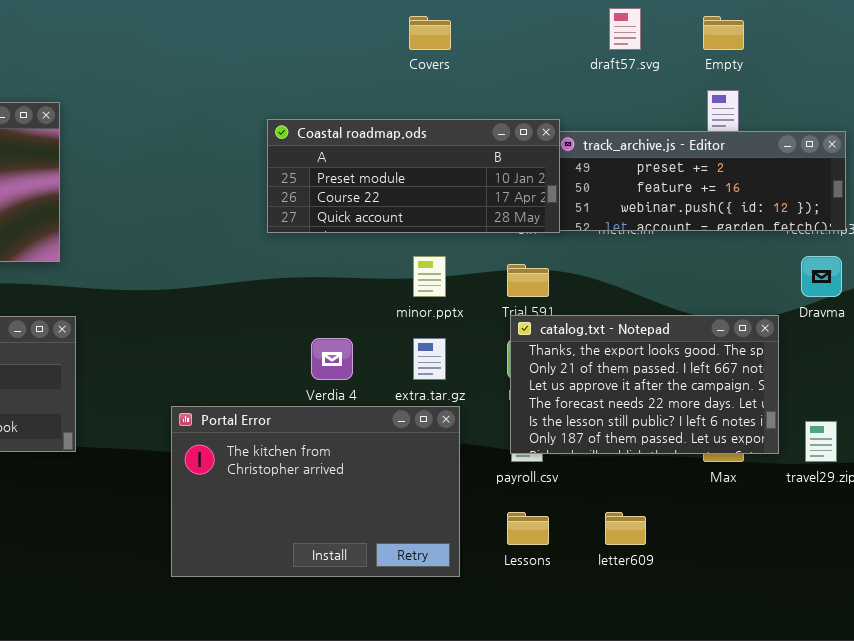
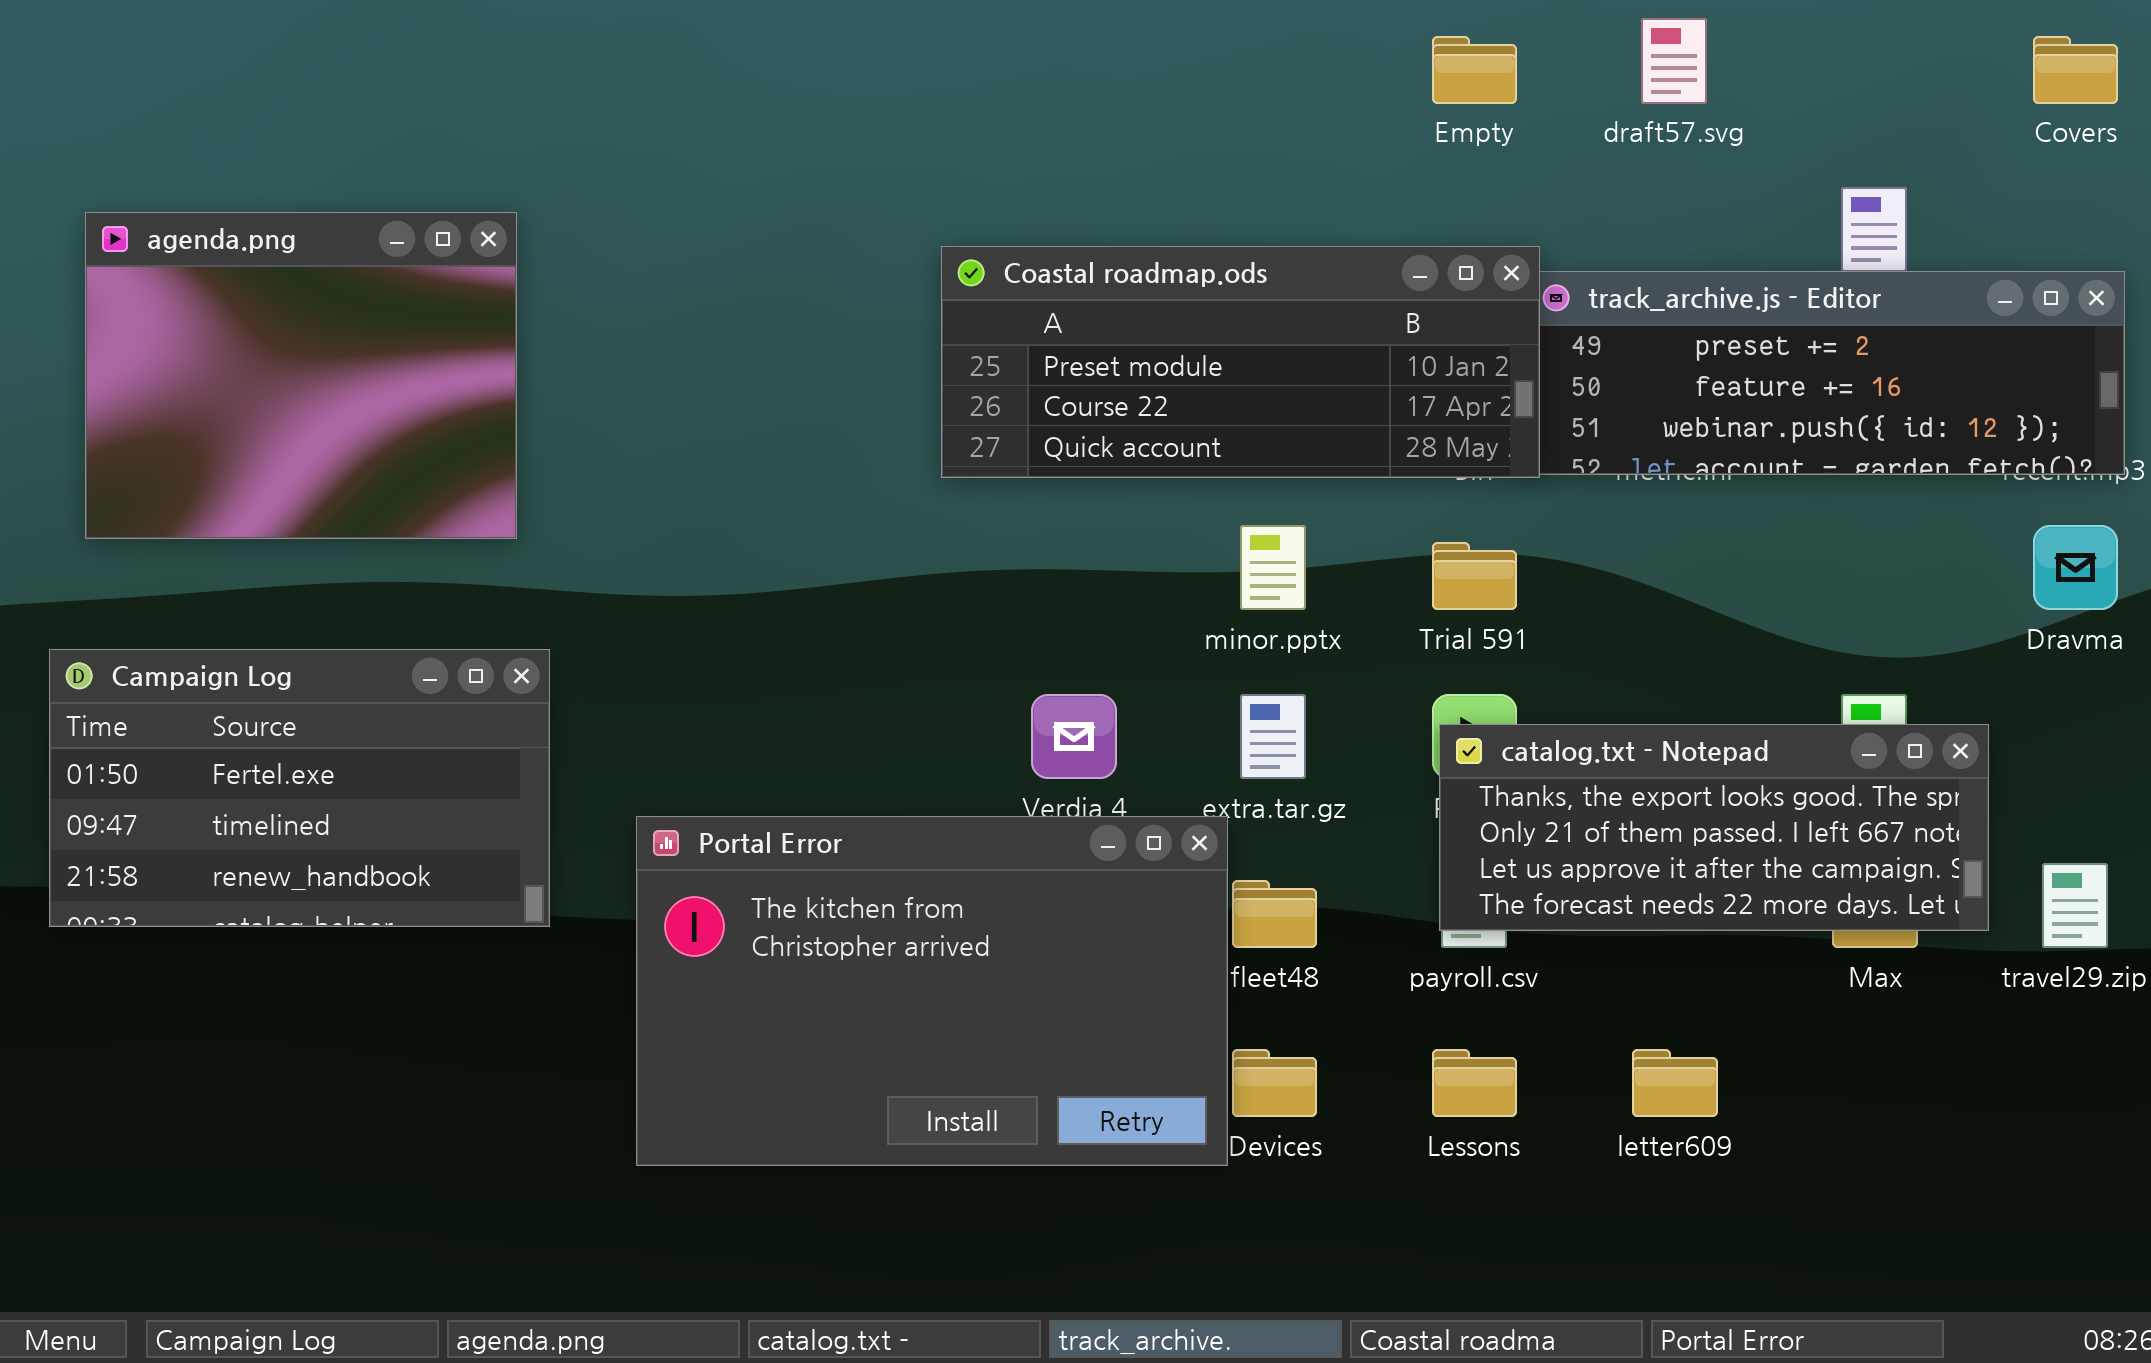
Covers: [409,16,451,50] -> [2033,36,2118,104], moved
Empty: [703,16,744,50] -> [1432,36,1517,104], moved
catalog.txt - Notepad: [510,315,779,454] -> [1439,724,1989,931], resized
Portal Error: [171,406,460,577] -> [636,816,1228,1166], moved

